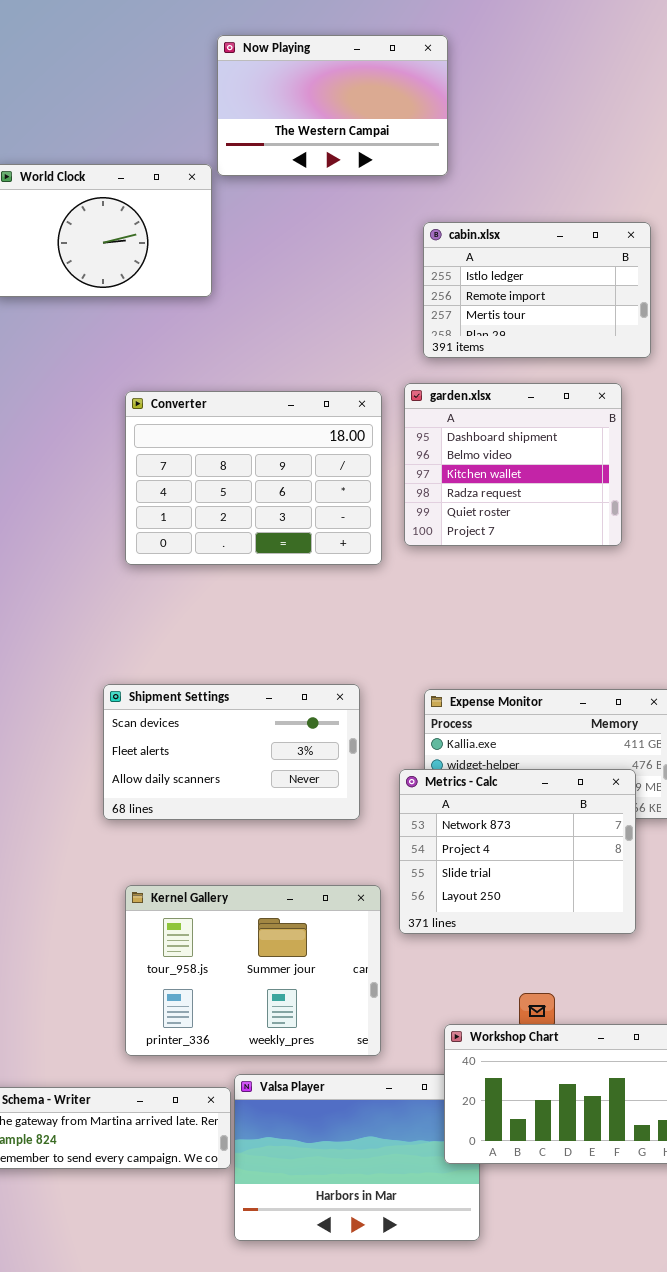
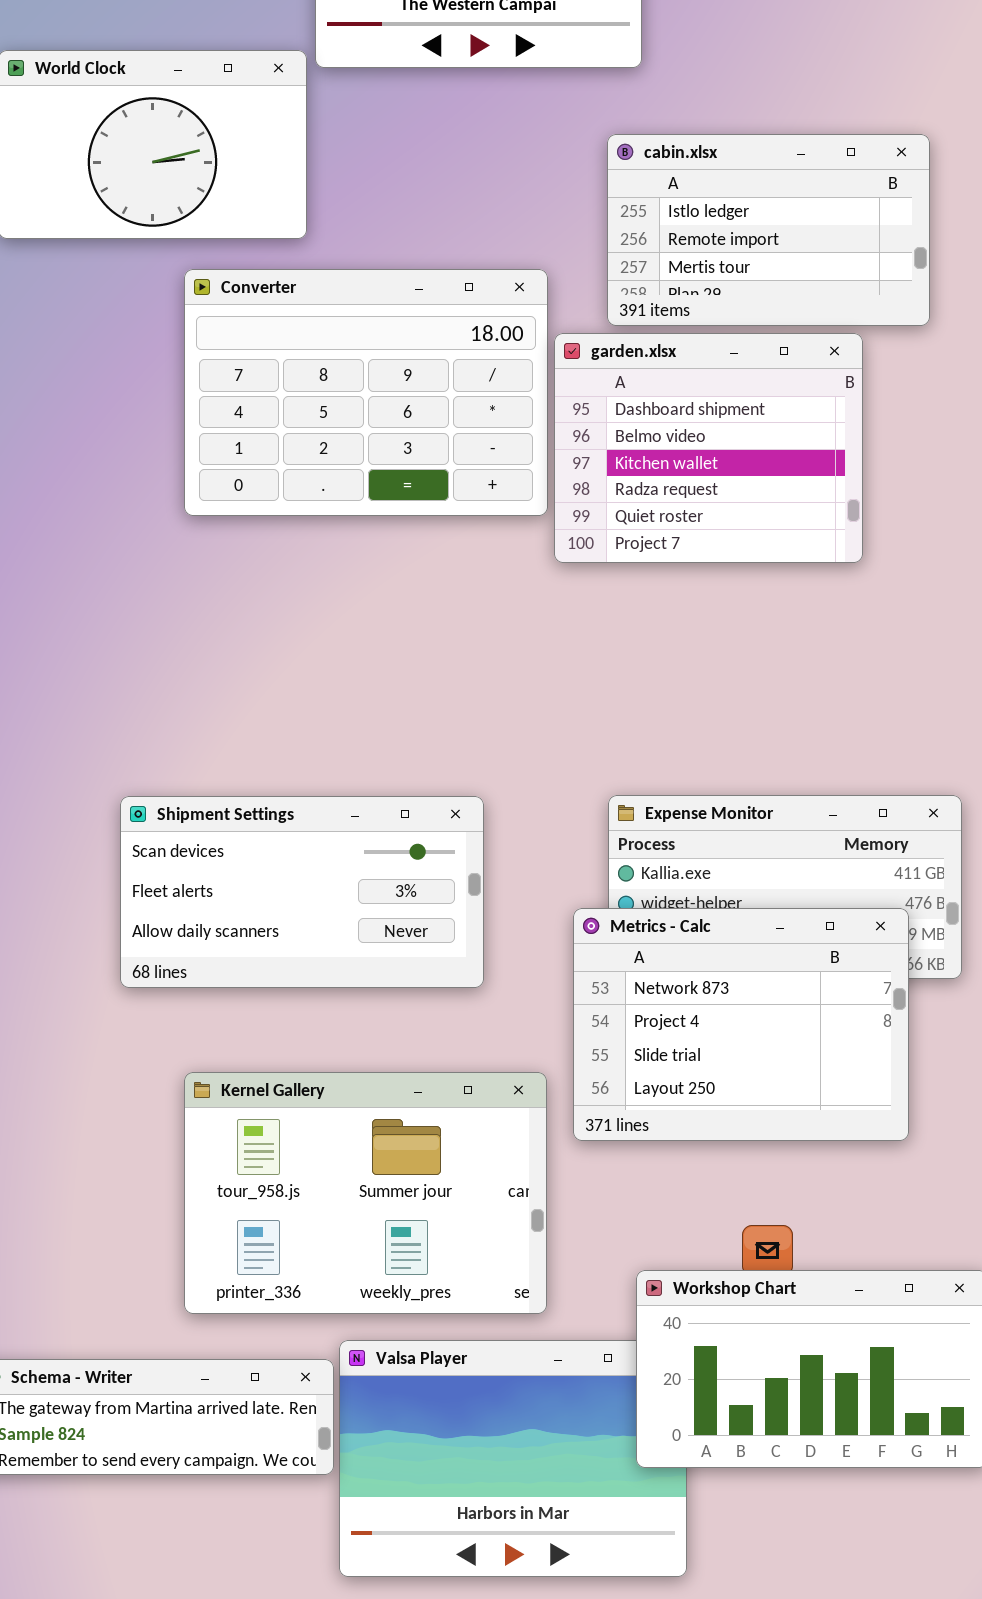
garden.xlsx: [404,383,622,546] -> [554,333,863,563], moved
Converter: [125,391,382,565] -> [184,269,548,516], moved
Shipment Settings: [103,684,360,820] -> [120,796,484,988], moved

